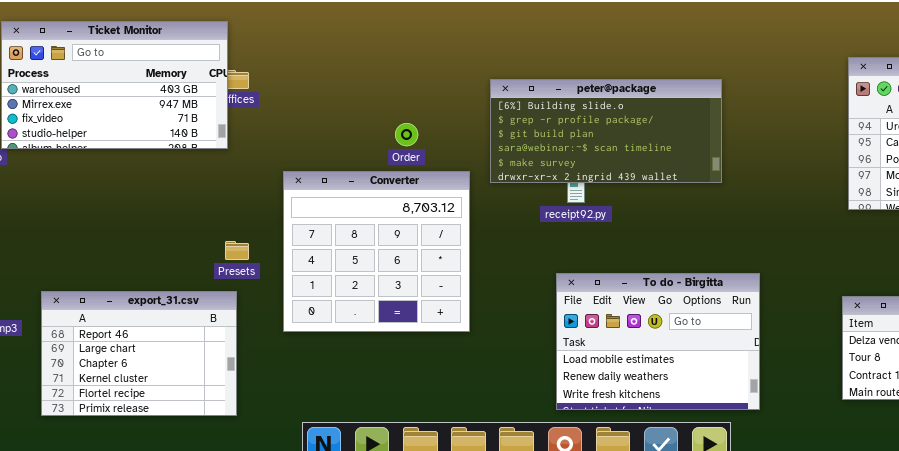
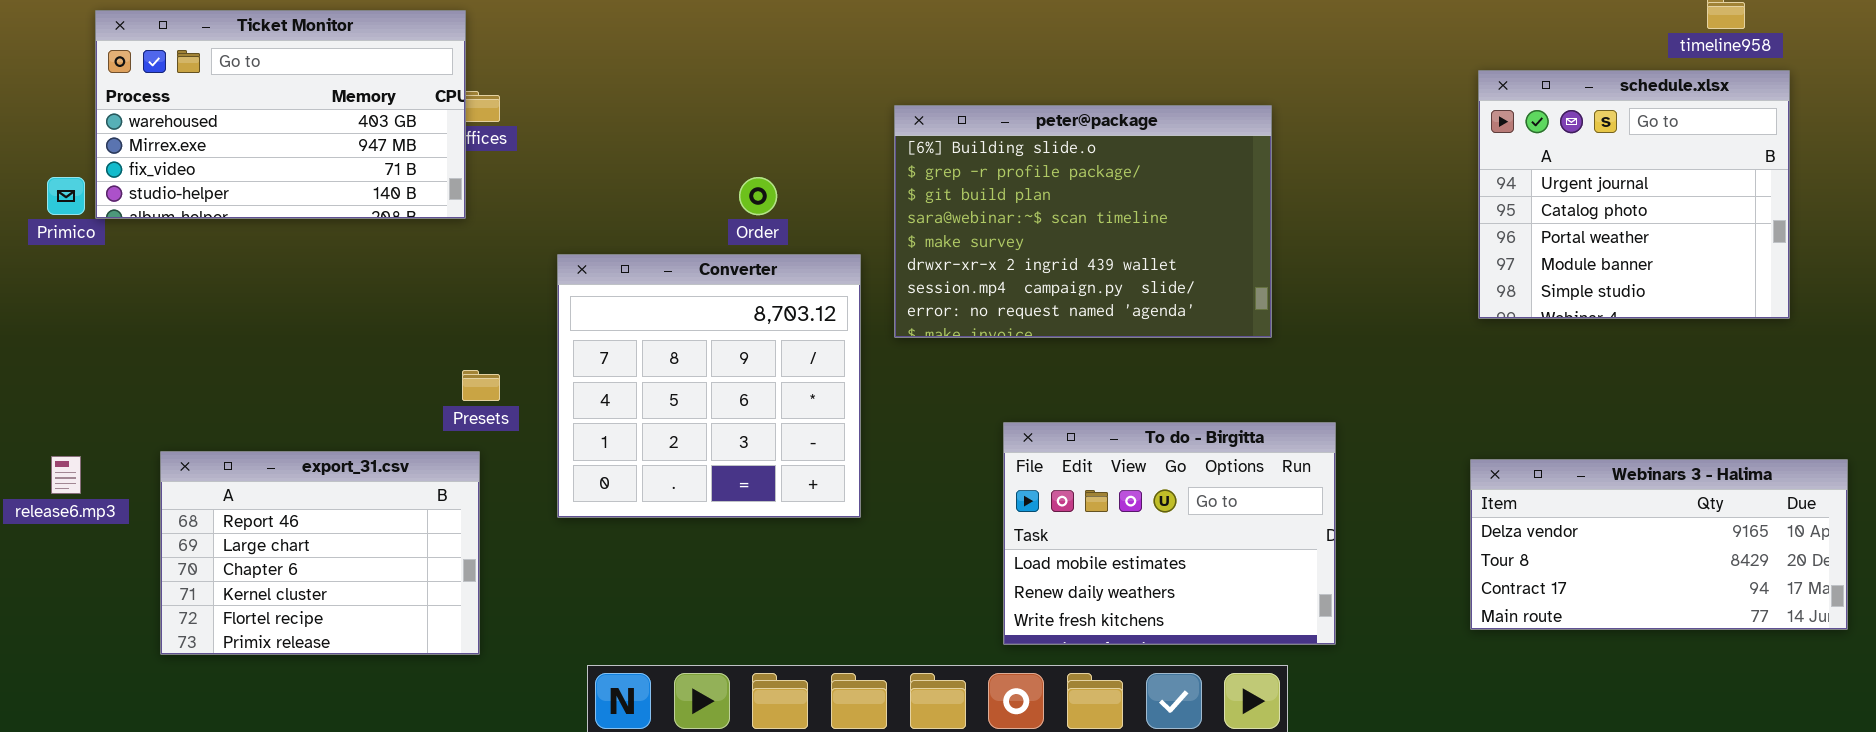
peter@package: [490,79,722,183] -> [894,105,1272,338], resized

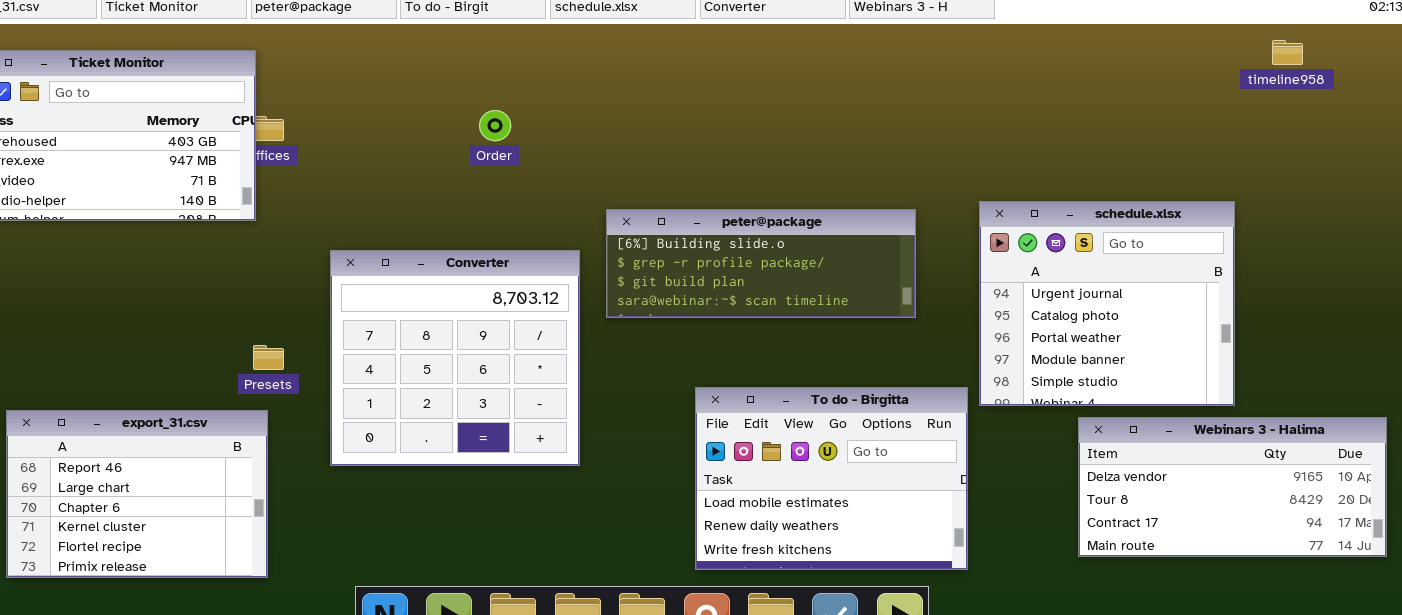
schedule.xlsx: [1478,70,1790,319] -> [979,201,1235,406], moved
peter@package: [894,105,1272,338] -> [606,209,916,318], resized
Order: [739,177,777,215] -> [479,110,511,141], moved

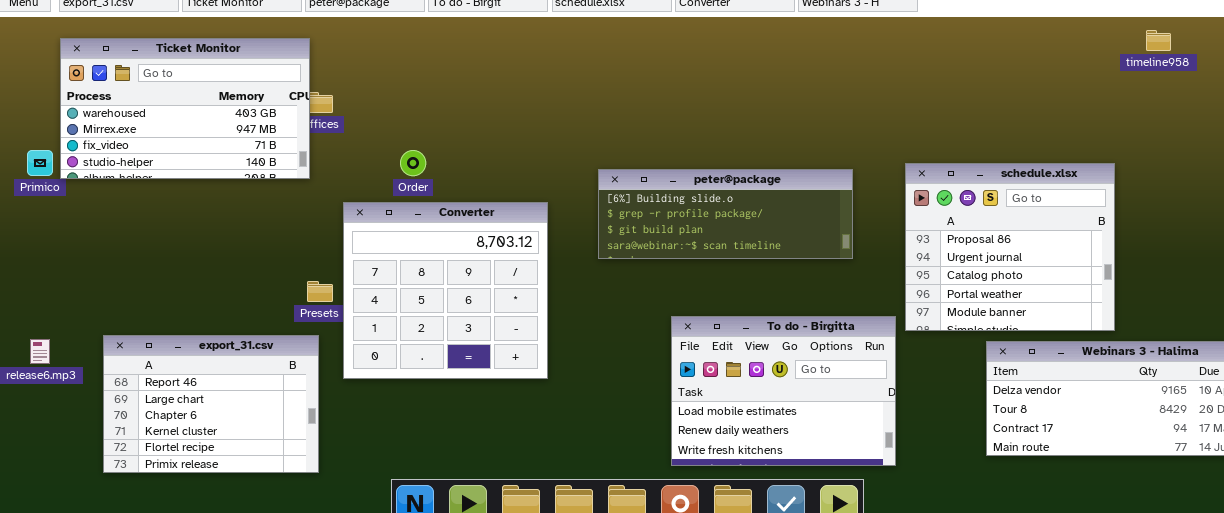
Order: [479,110,511,141] -> [400,150,426,176], moved
schedule.xlsx: [979,201,1235,406] -> [905,163,1115,331], scrolled up 1 row
Converter: [330,250,580,466] -> [343,202,548,379], moved

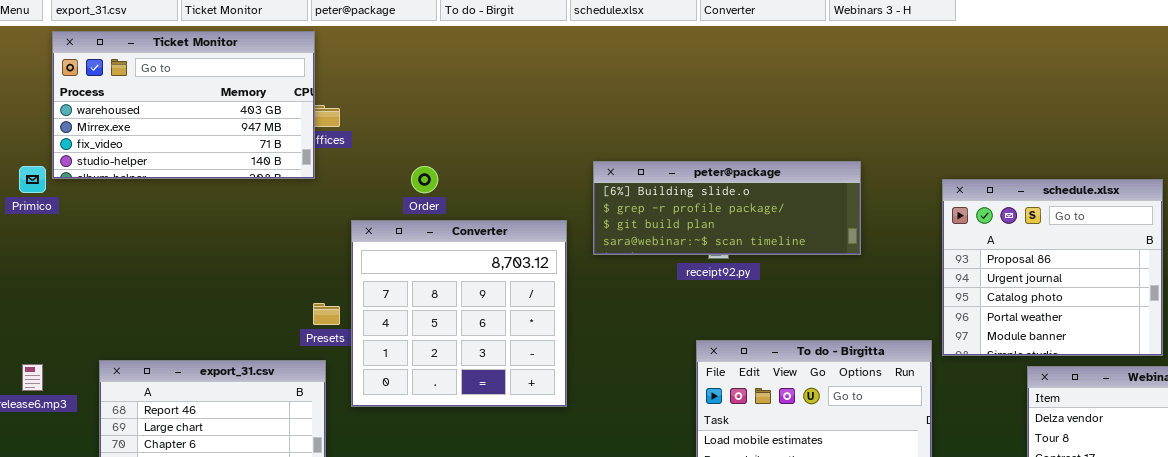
Ticket Monitor: [60,38,310,179] -> [52,31,315,179], moved
peter@package: [598,169,853,259] -> [593,161,861,255], moved

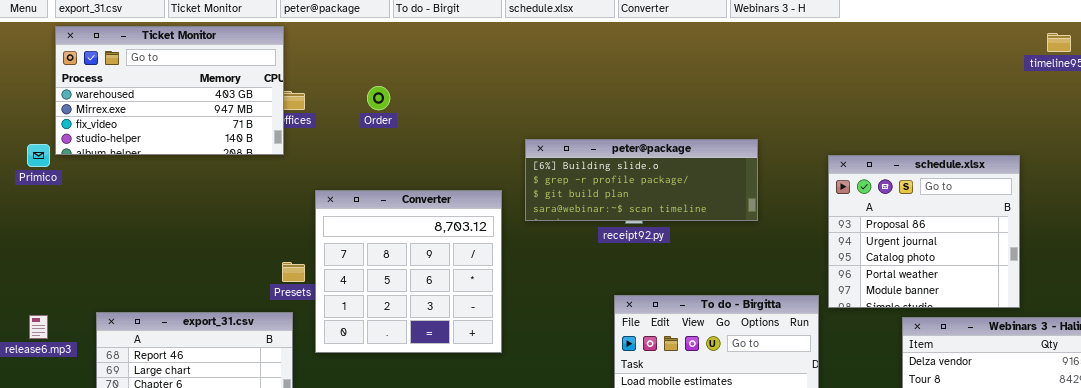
Order: [411,166,438,193] -> [367,86,390,110], moved

